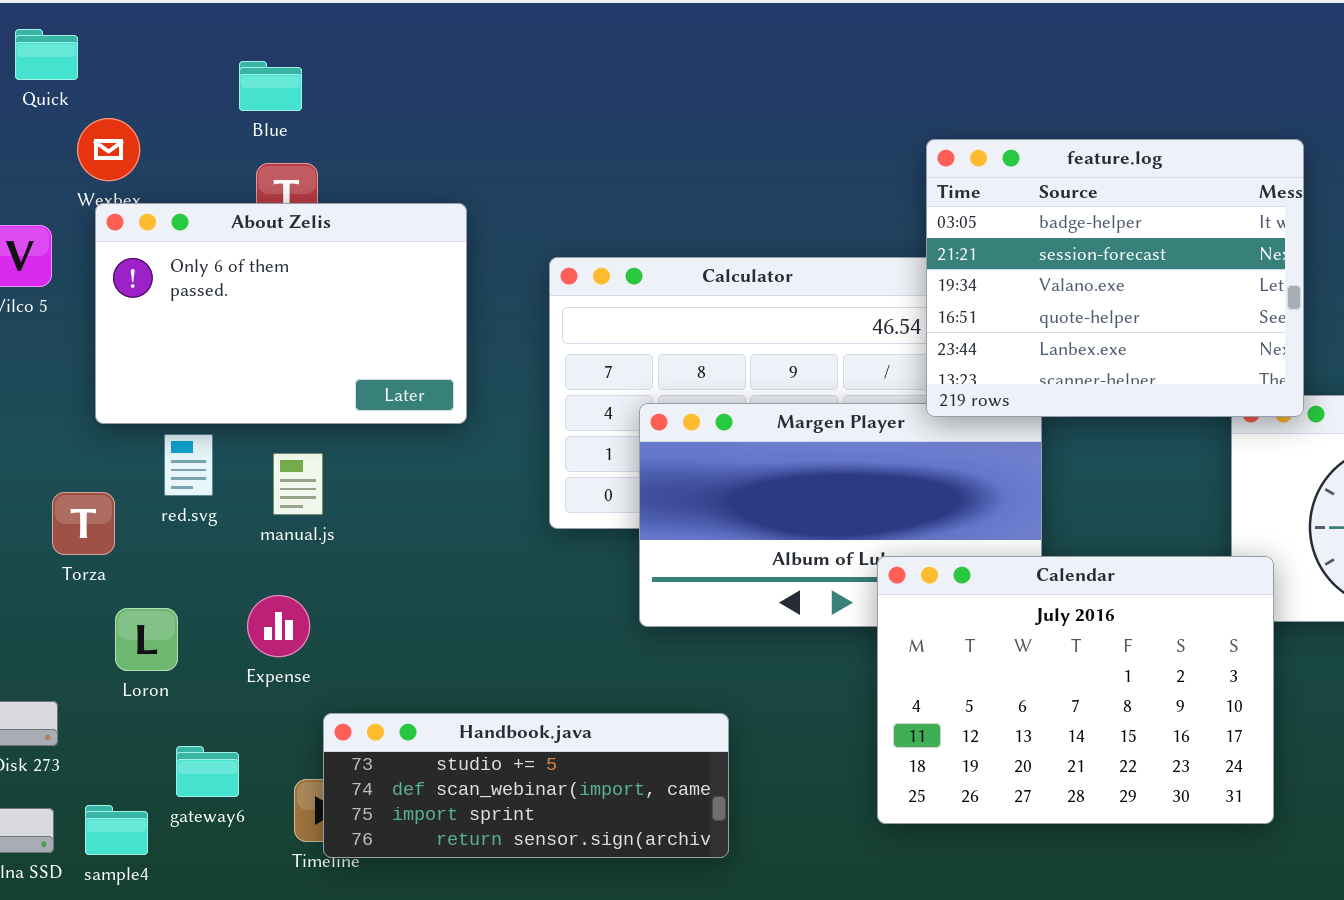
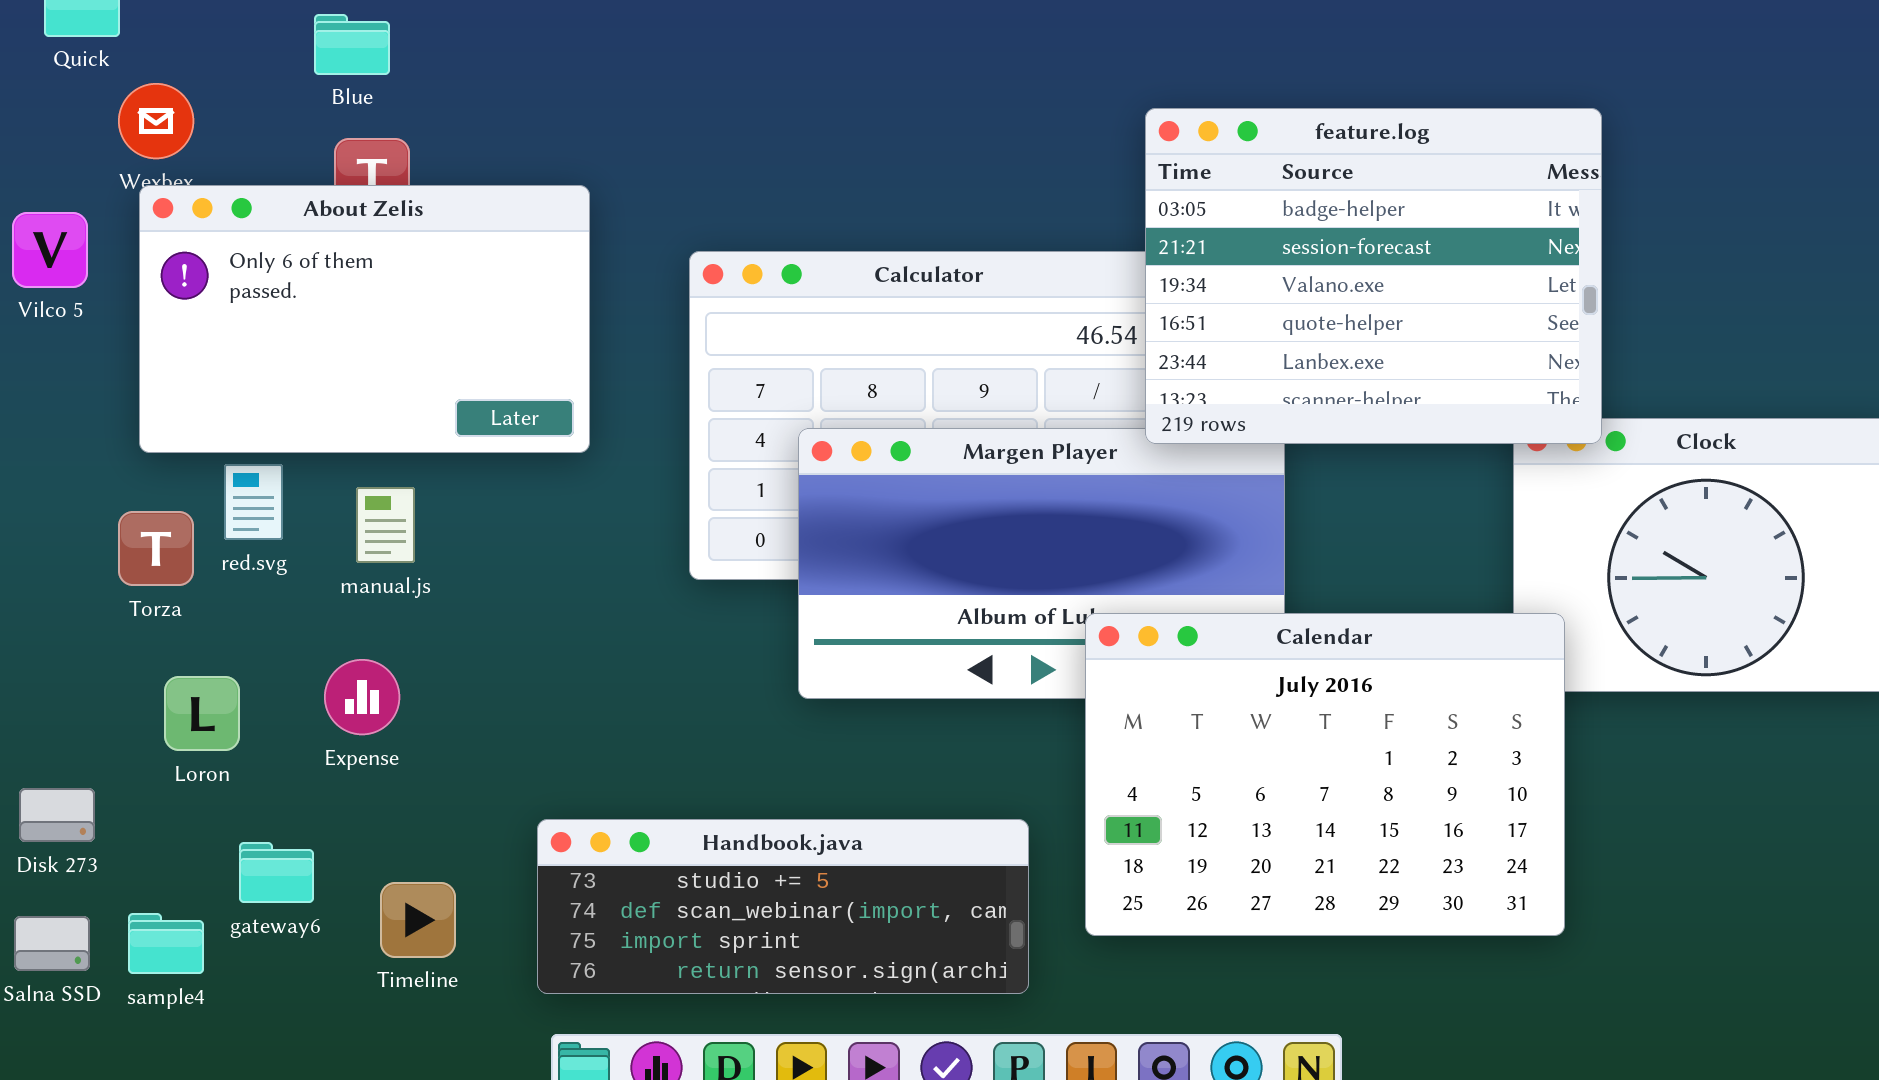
Torza: [52,492,115,555] -> [118,511,194,586], moved
Handbook.java: [323,713,729,858] -> [537,819,1029,994], moved

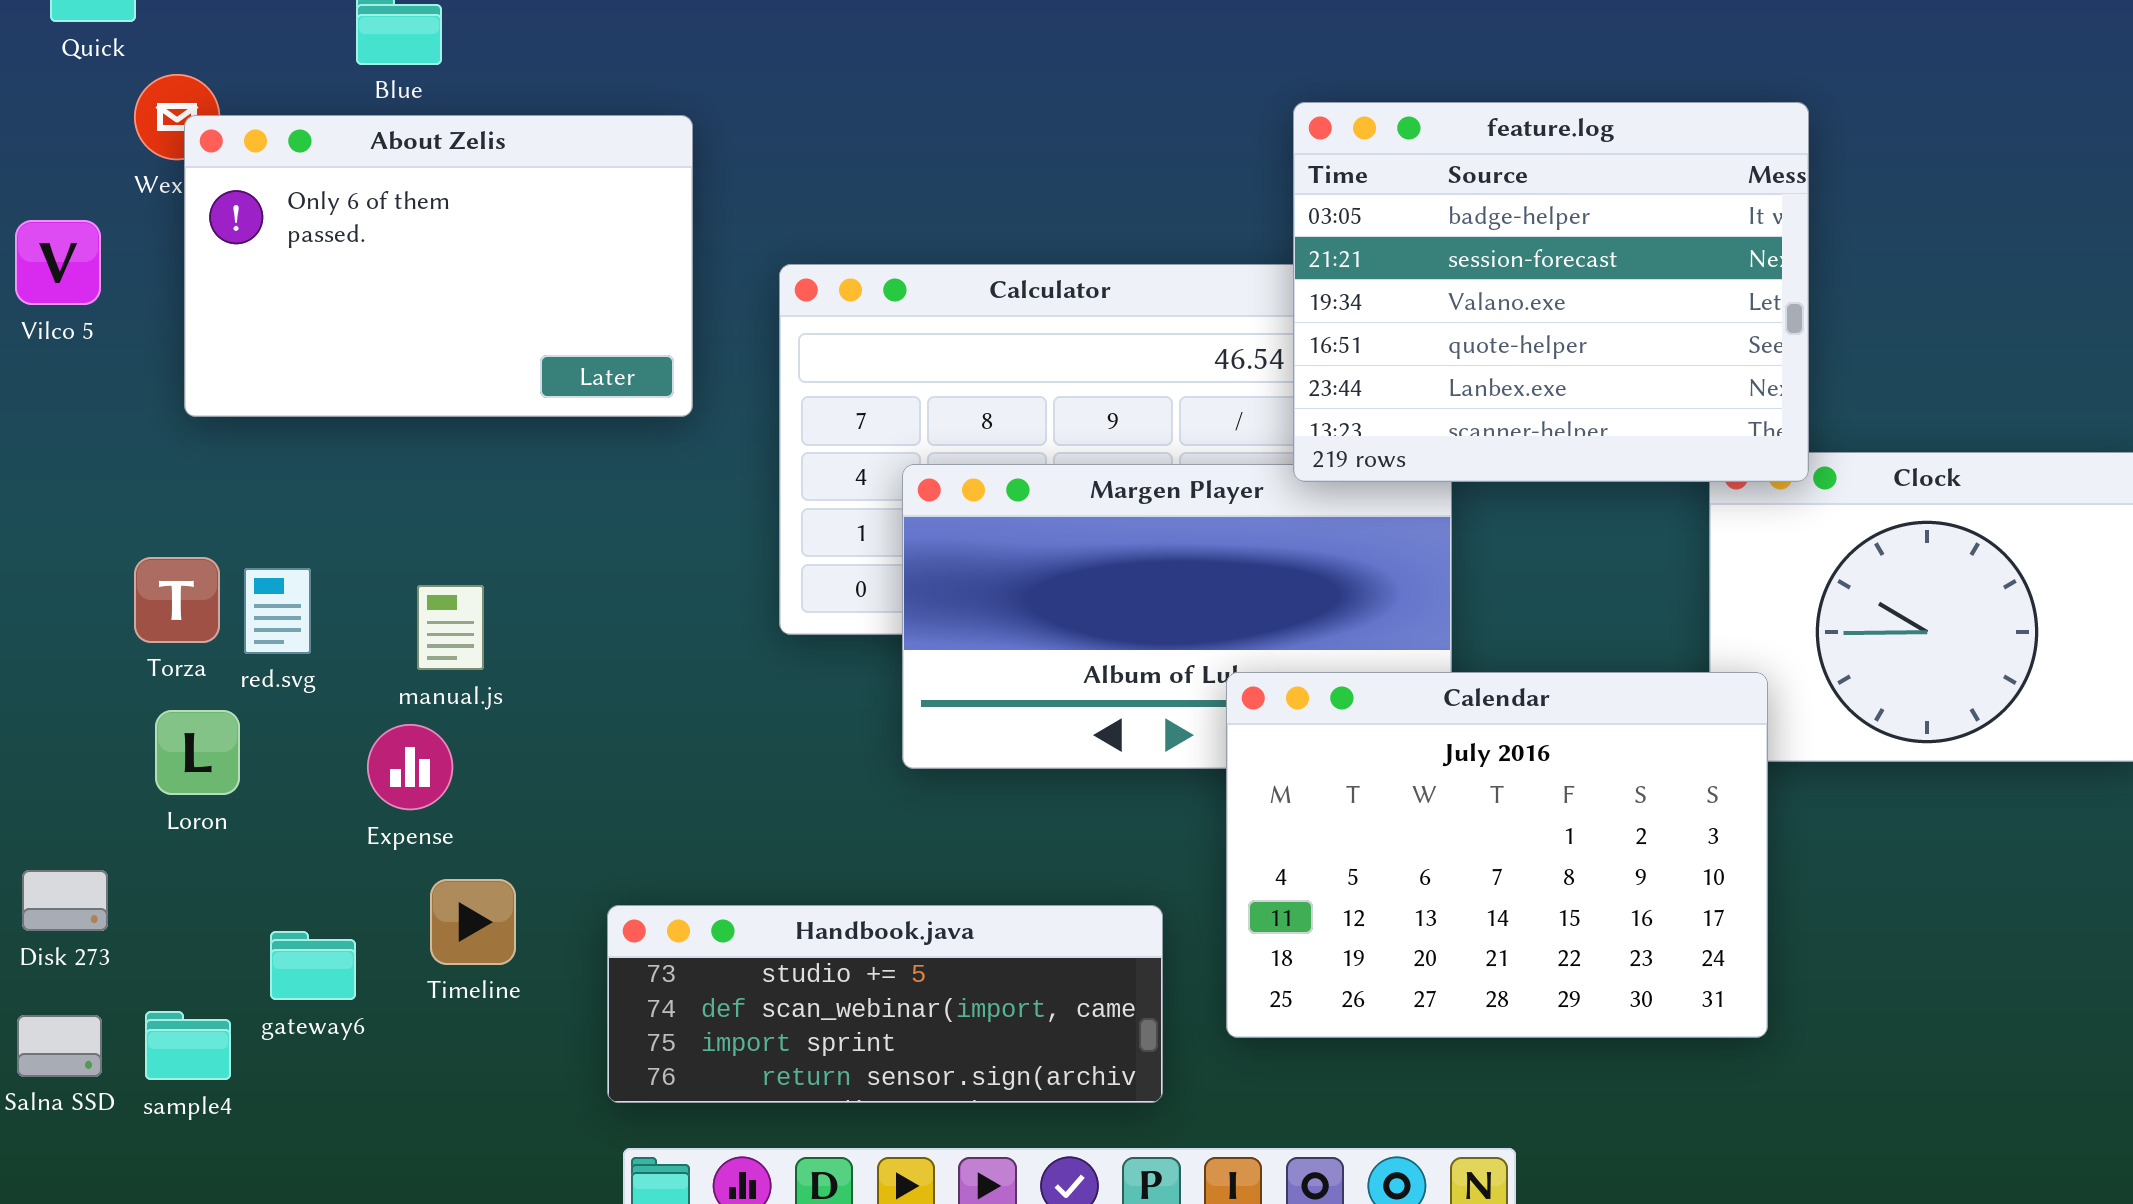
About Zelis: [139,185,590,453] -> [184,115,693,417], moved
red.svg: [224,464,283,540] -> [244,568,311,654], moved
manual.js: [356,487,415,563] -> [417,585,484,670], moved
Loron: [164,676,240,751] -> [155,710,240,795], moved
Timeline: [380,882,456,958] -> [430,879,516,965], moved

